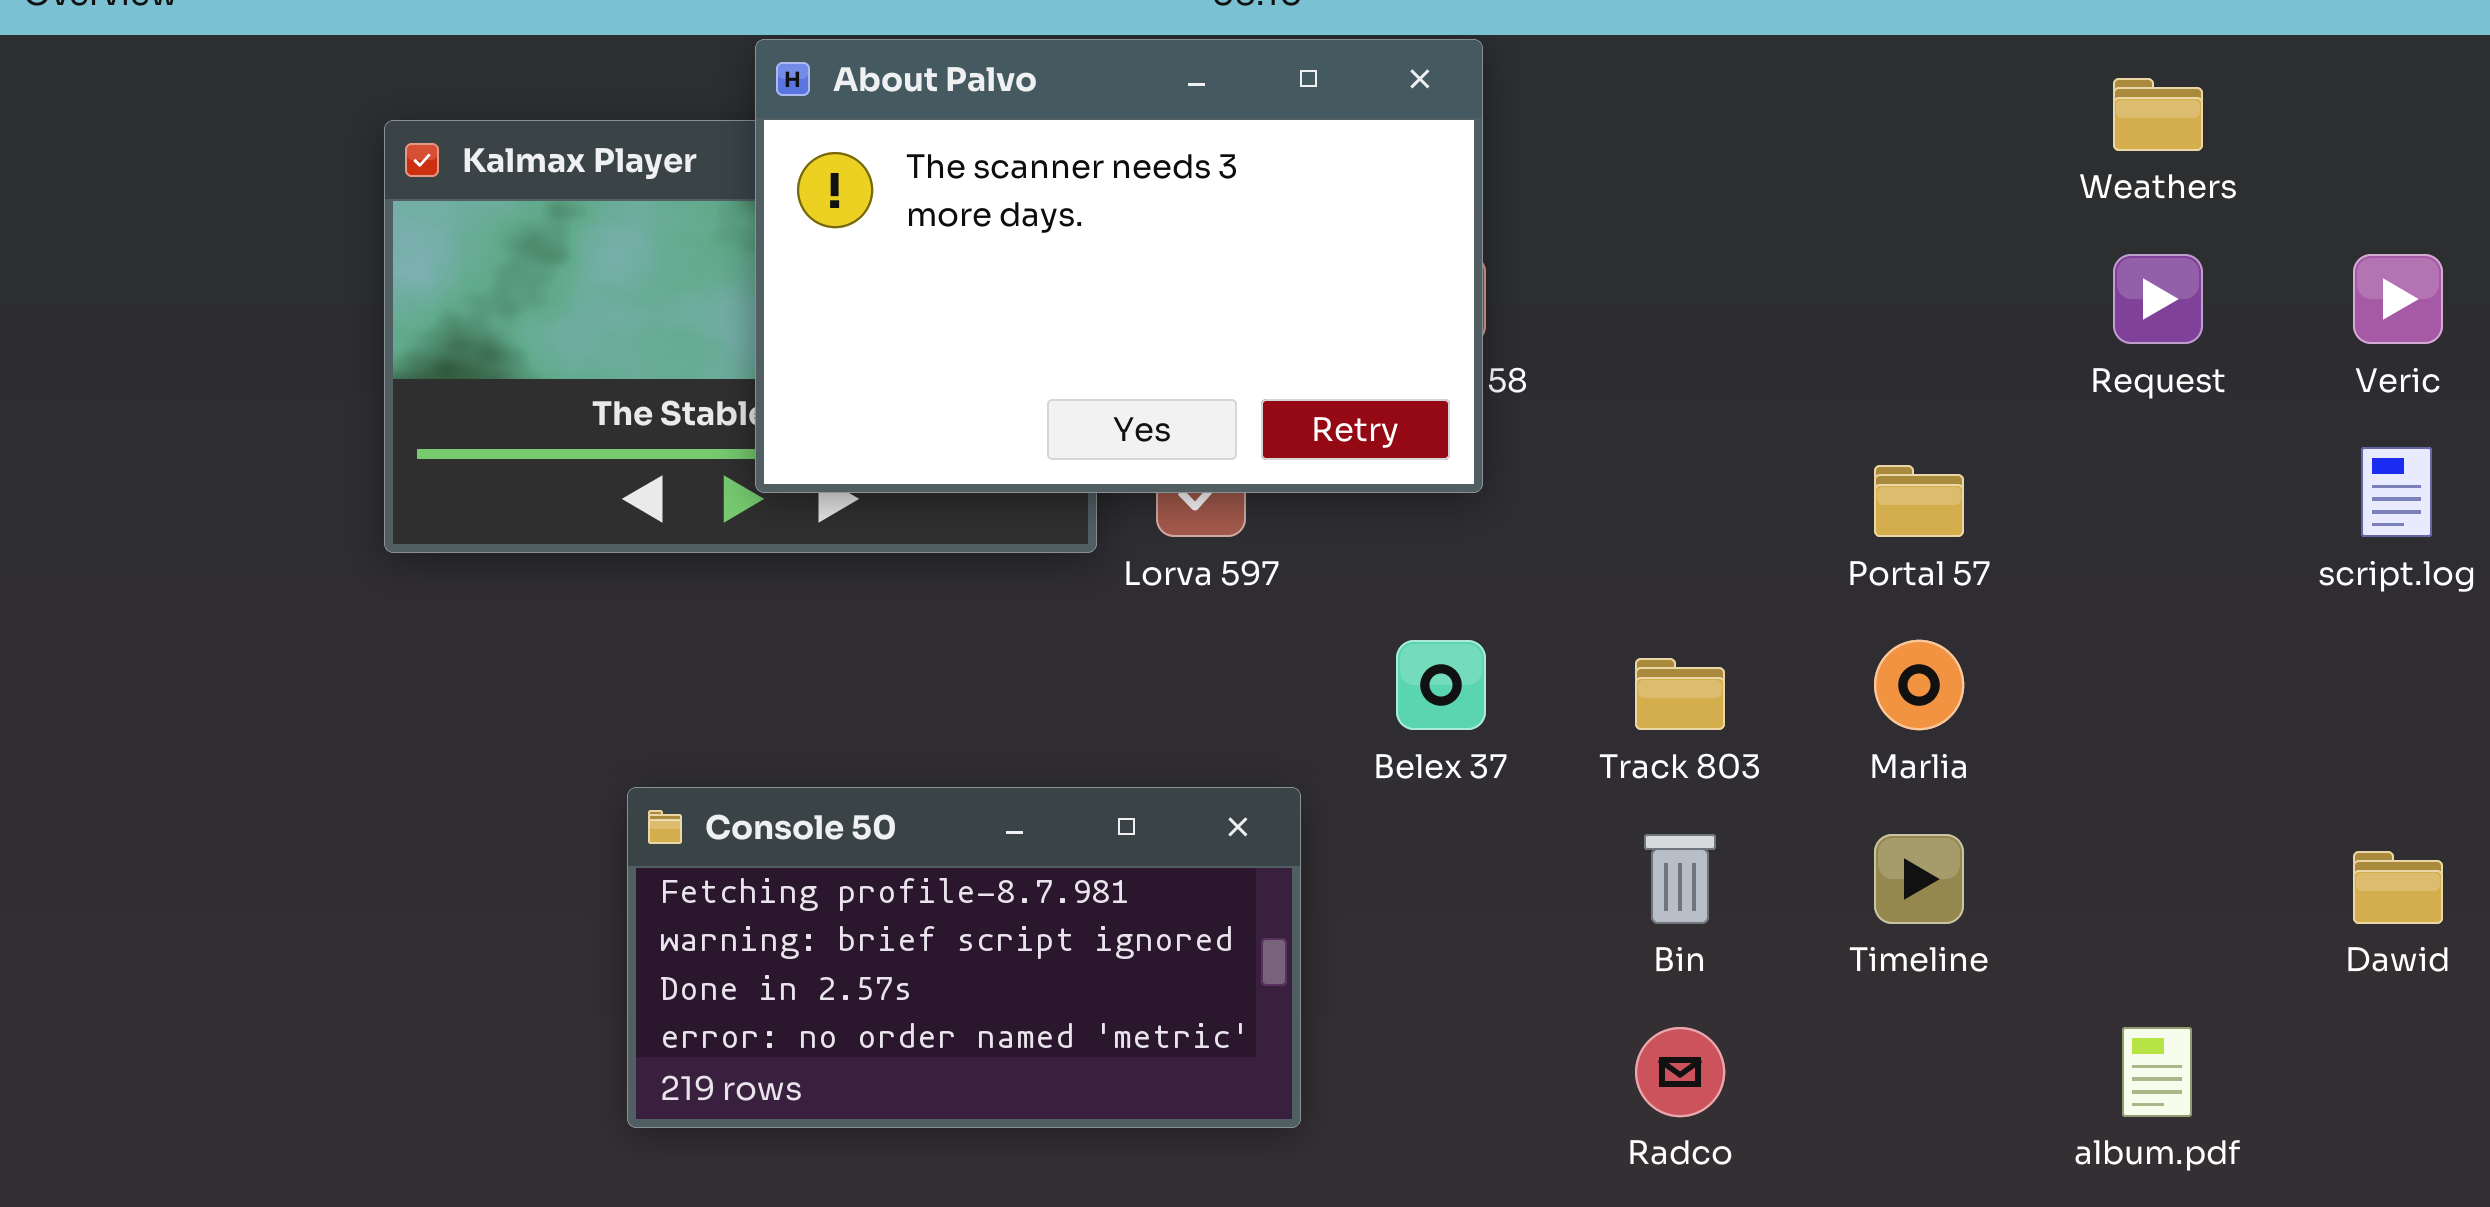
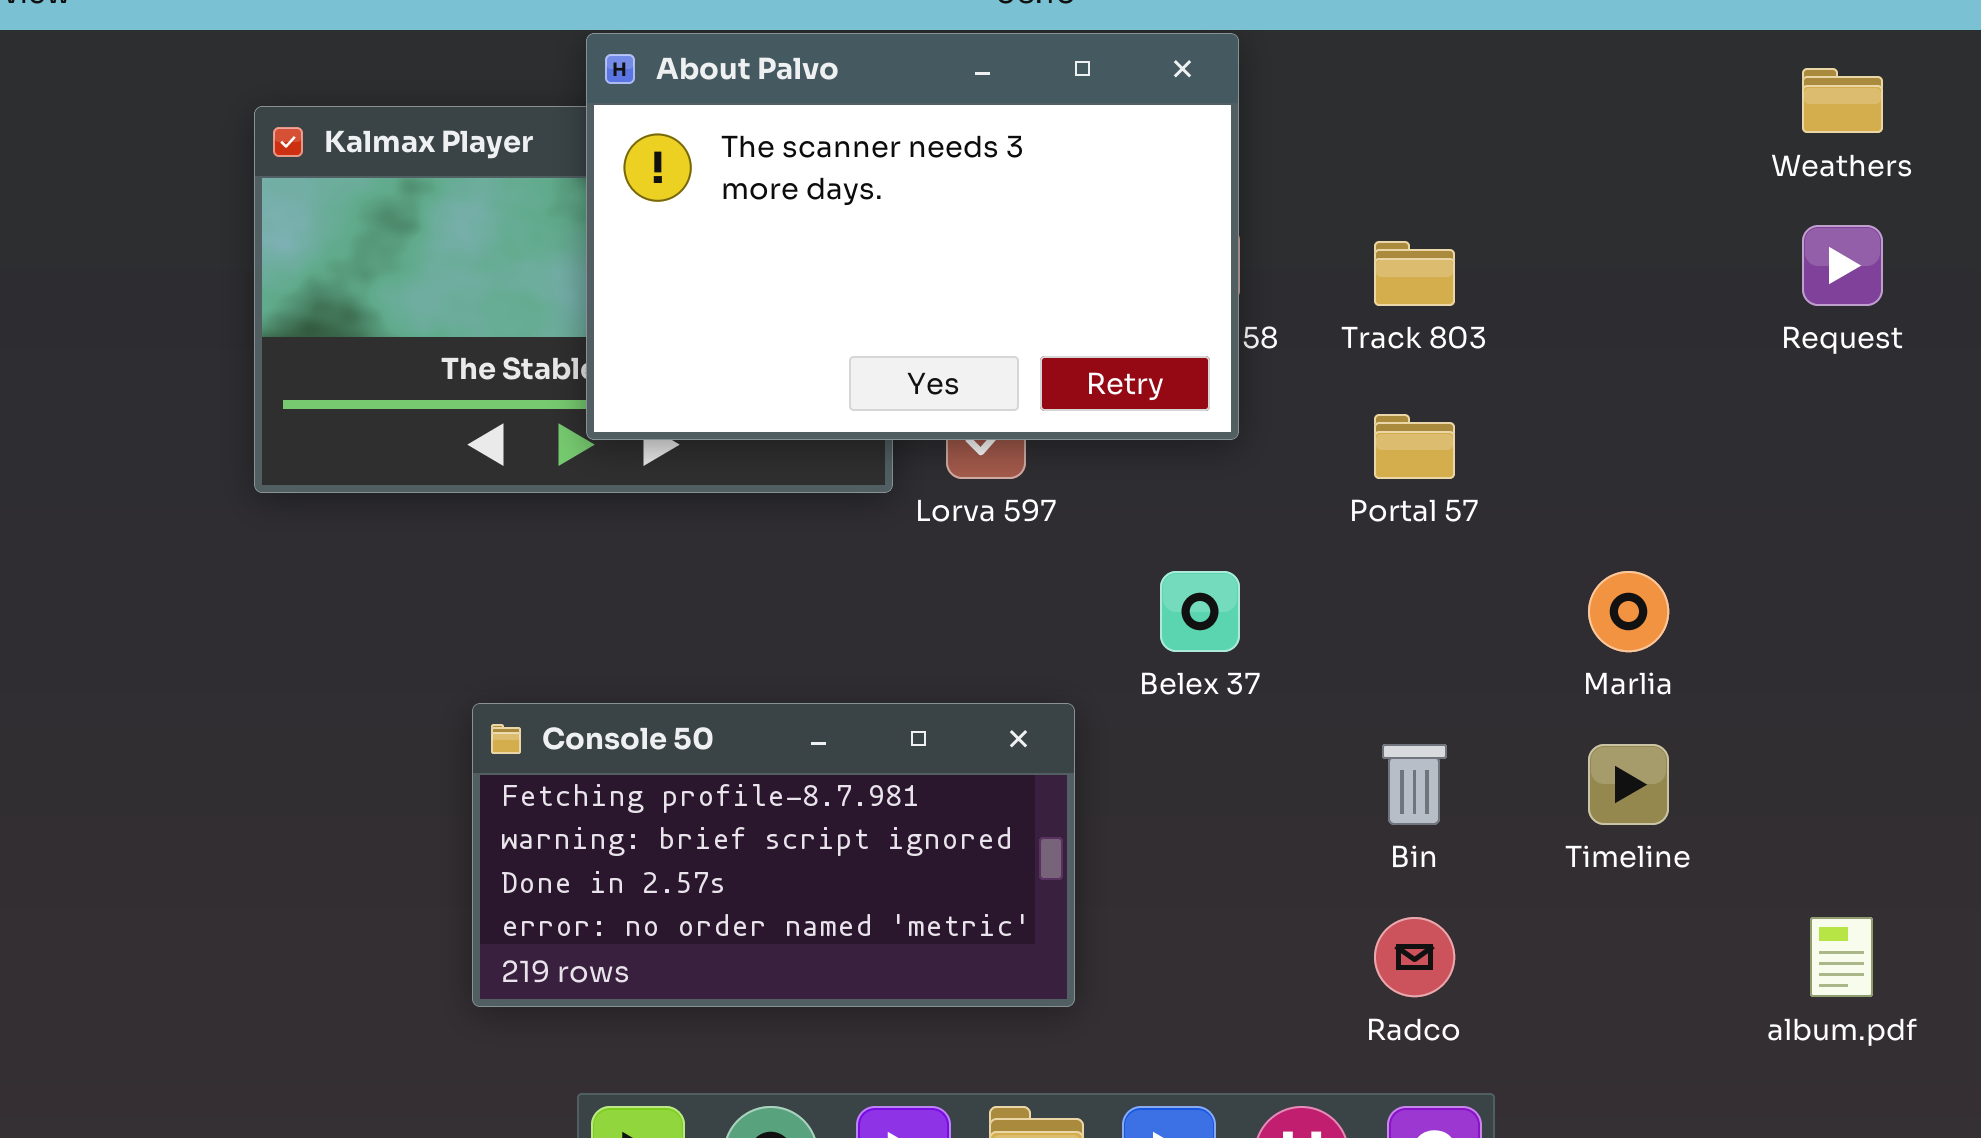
Portal 57: [1874,465,1964,537] -> [1374,414,1455,479], moved
Track 803: [1635,658,1725,730] -> [1374,241,1455,306], moved

